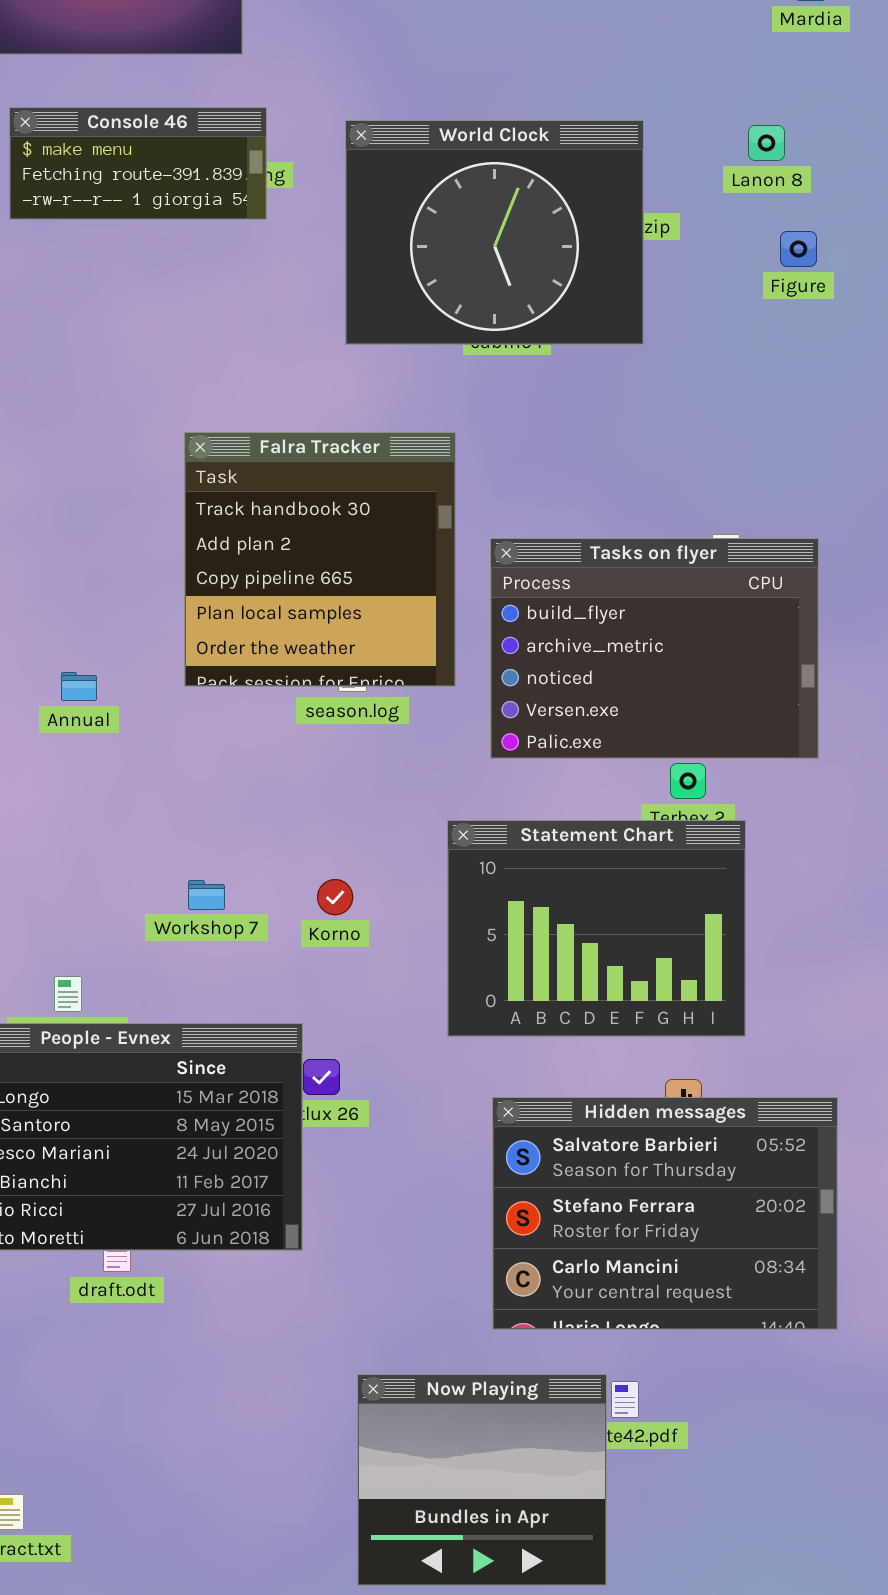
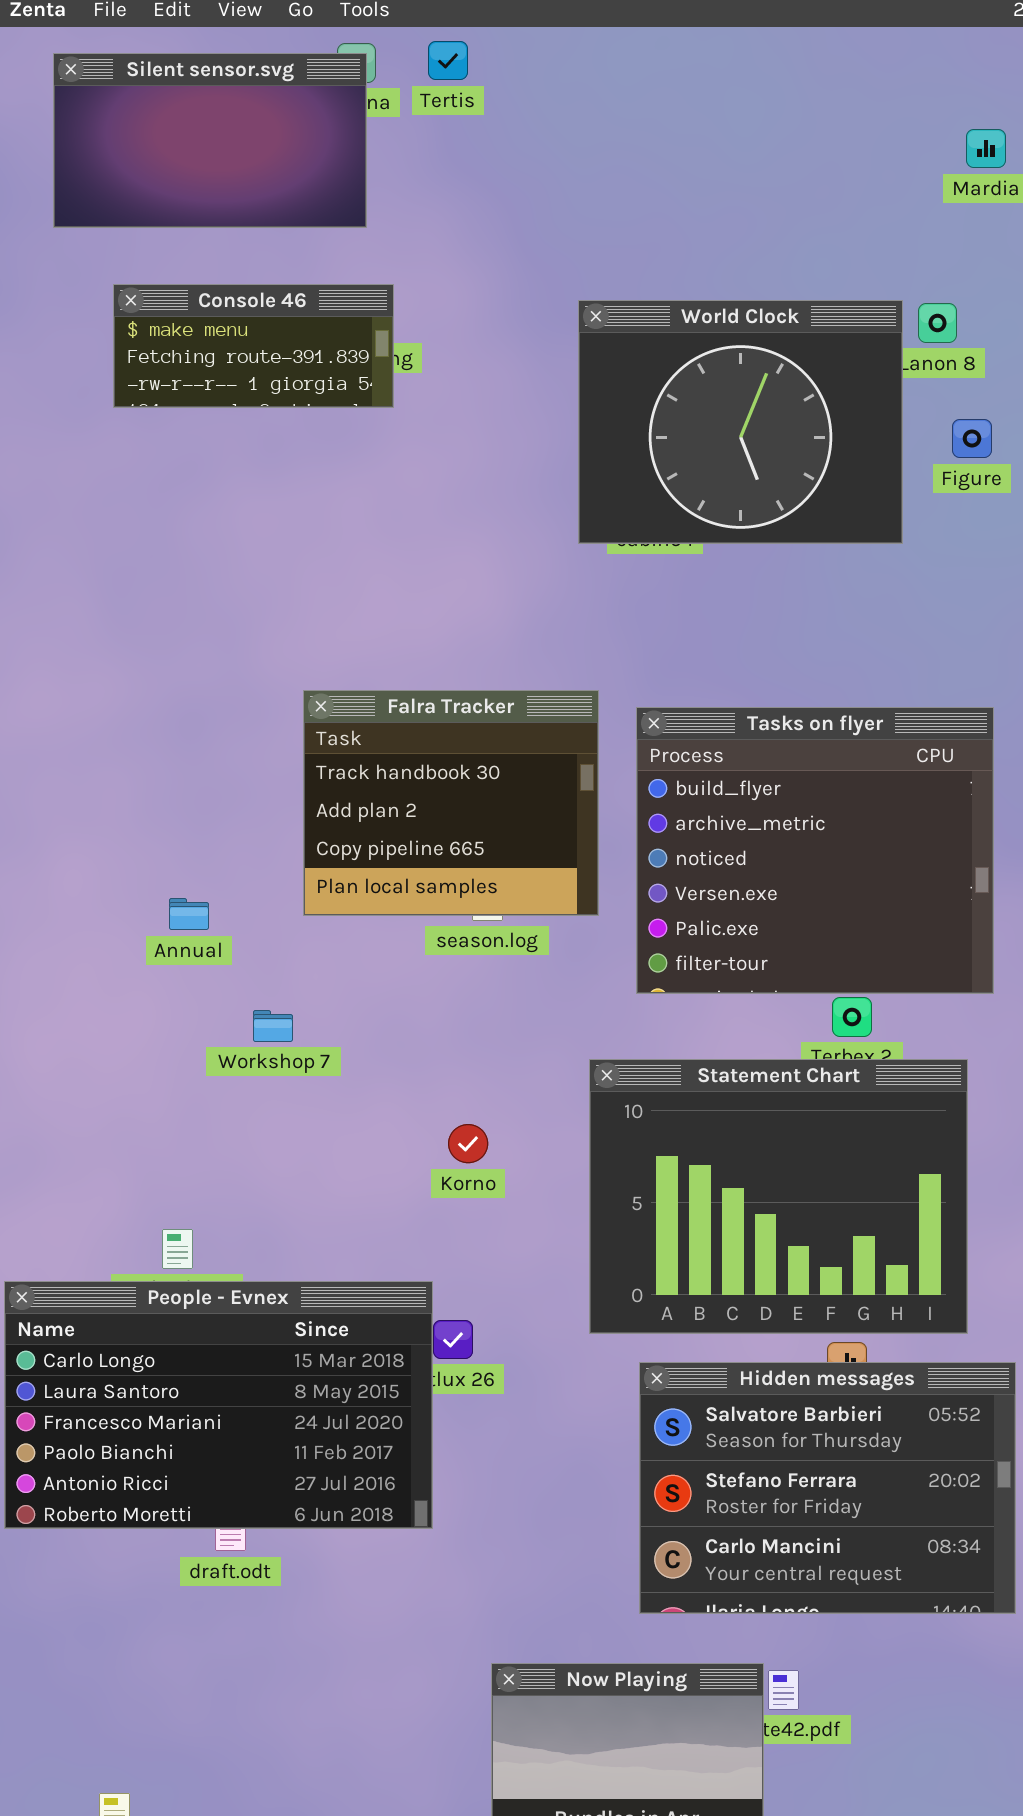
World Clock: [345,120,644,345] -> [578,300,903,544], moved
Falra Tracker: [184,432,456,687] -> [303,690,599,916], resized
Tasks on flyer: [490,538,819,759] -> [636,707,994,994], resized
Statement Chart: [447,820,746,1037] -> [589,1059,968,1334], resized
Workshop 7: [188,880,225,910] -> [253,1010,293,1042], moved

